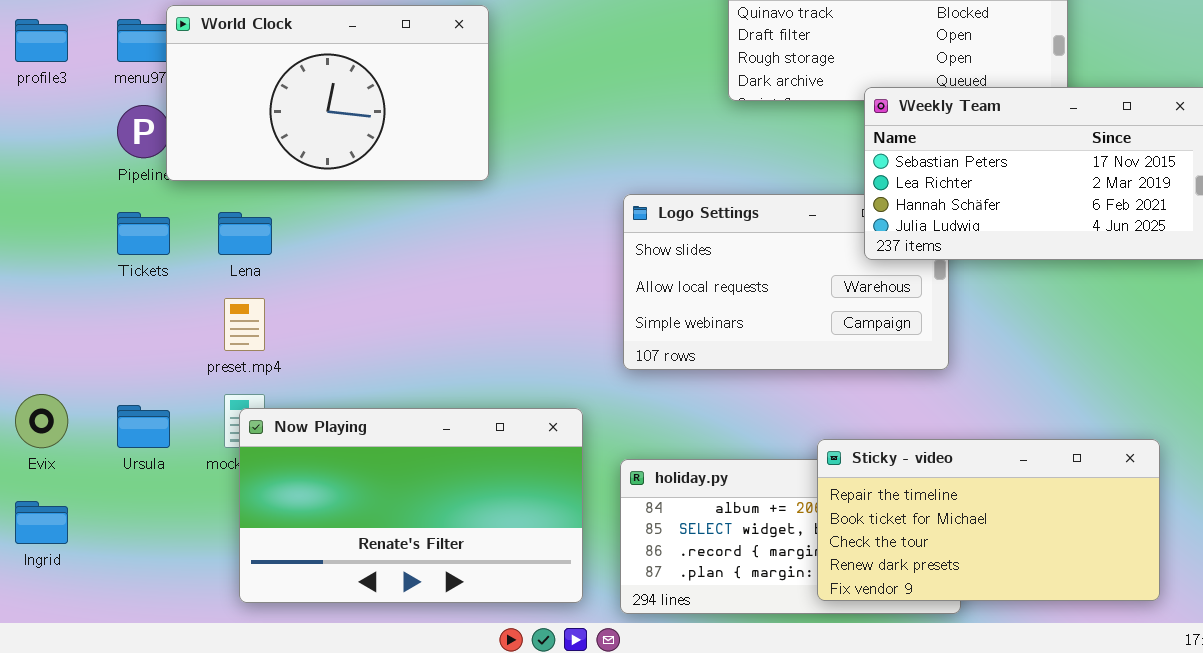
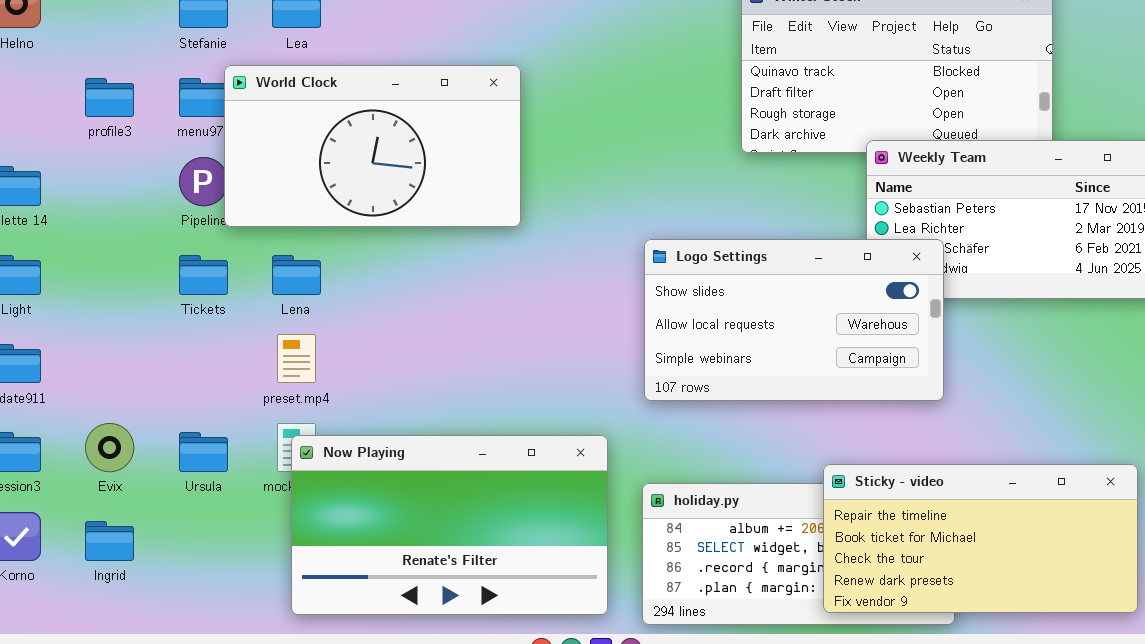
Logo Settings: [623,194,949,370] -> [644,239,944,401], raised

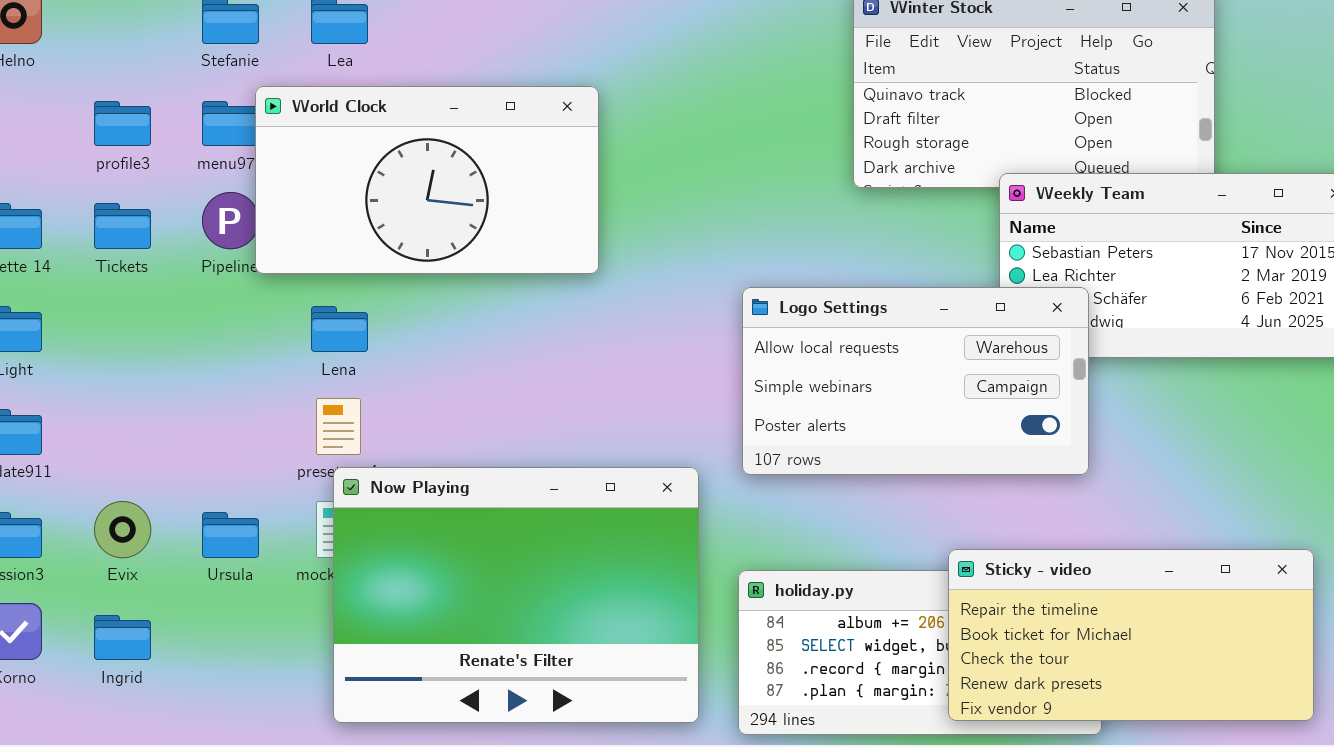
Logo Settings: [644,239,944,401] -> [742,287,1089,475], scrolled down 1 row
Tickets: [179,255,228,295] -> [94,203,151,249], moved
Now Playing: [291,435,608,615] -> [333,467,699,723], resized

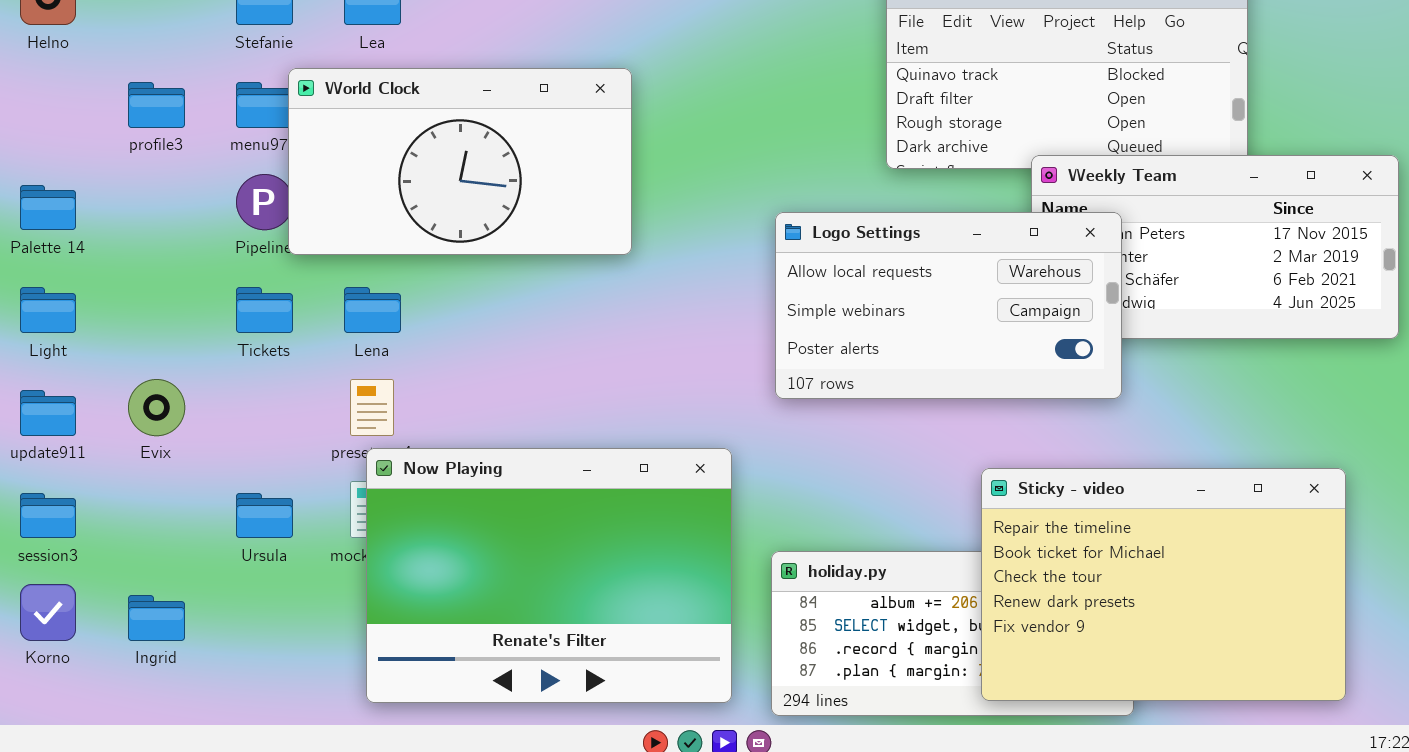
Tickets: [94,203,151,249] -> [236,287,293,333], moved
Logo Settings: [742,287,1089,475] -> [775,212,1122,399], moved
Evix: [94,501,151,558] -> [128,379,185,436], moved
Sticky - video: [948,549,1314,721] -> [981,468,1346,701], resized

